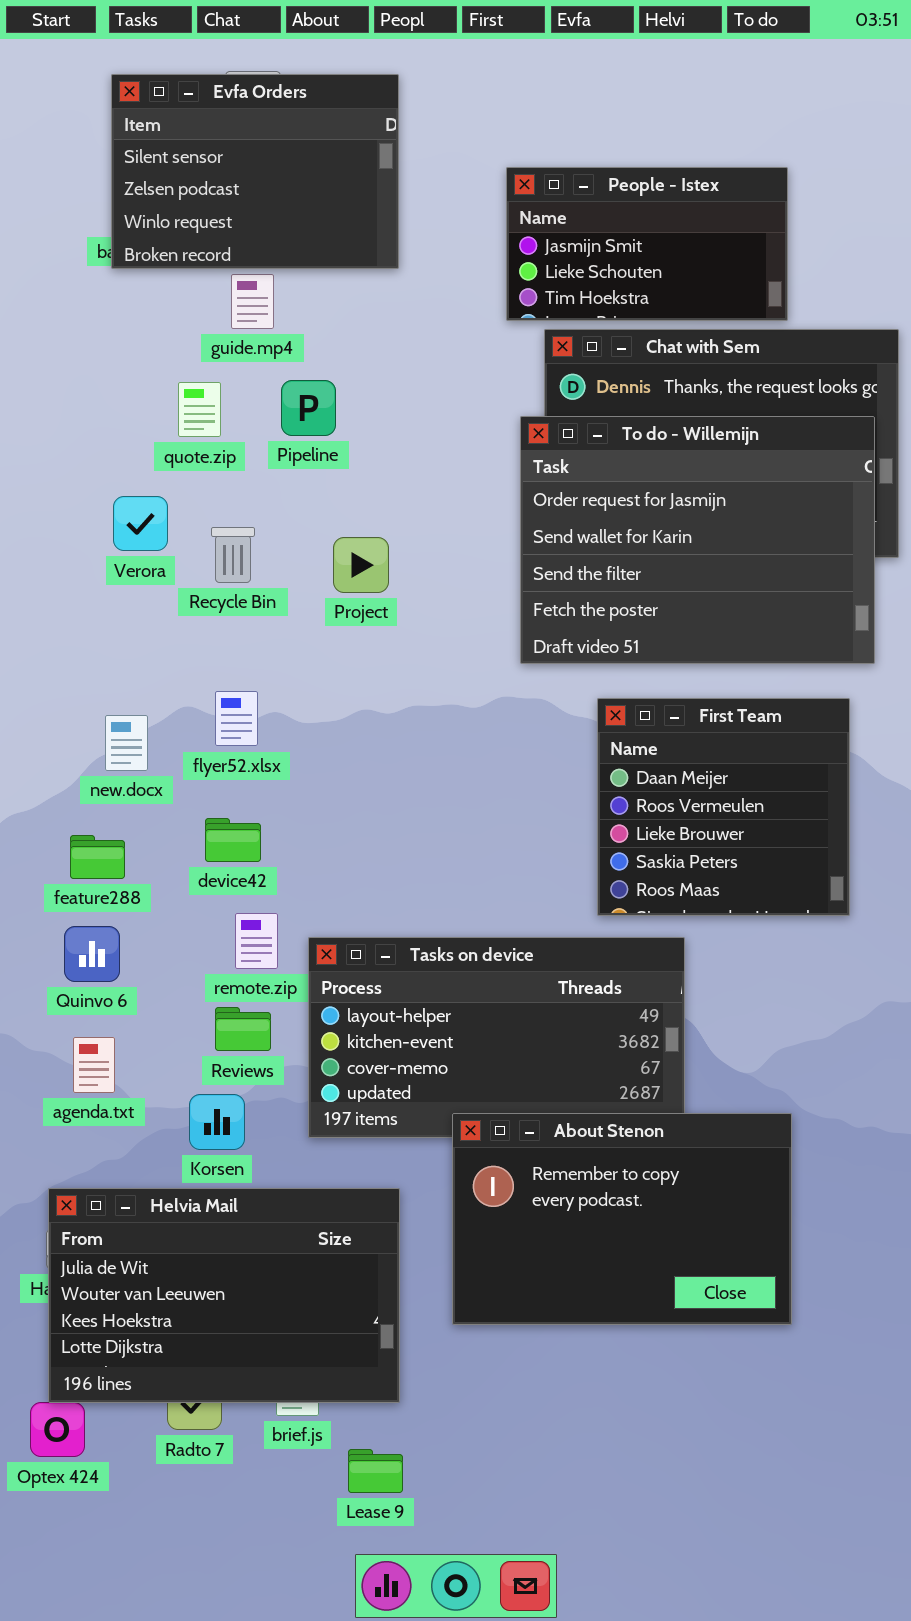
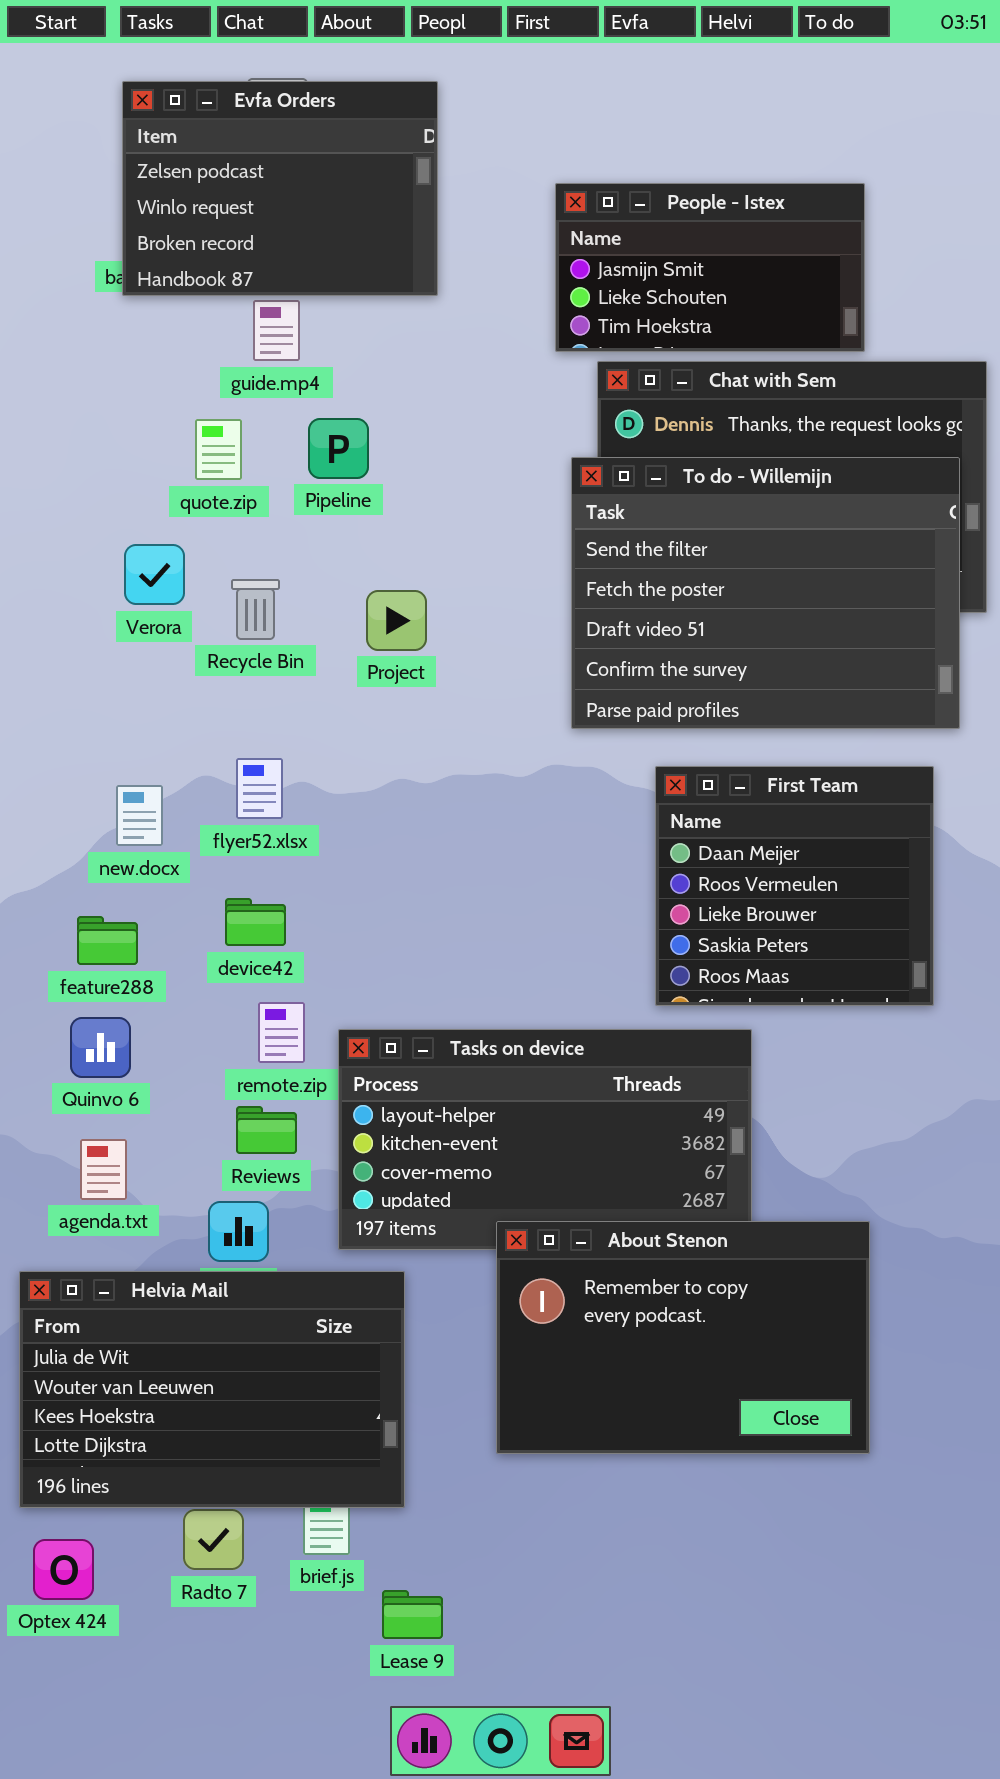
Evfa Orders: [111,74,399,269] -> [122,81,438,296], scrolled down 1 row
To do - Willemijn: [520,416,875,664] -> [571,457,960,729], scrolled down 2 rows
Helvia Mail: [48,1188,400,1403] -> [19,1271,405,1508], moved

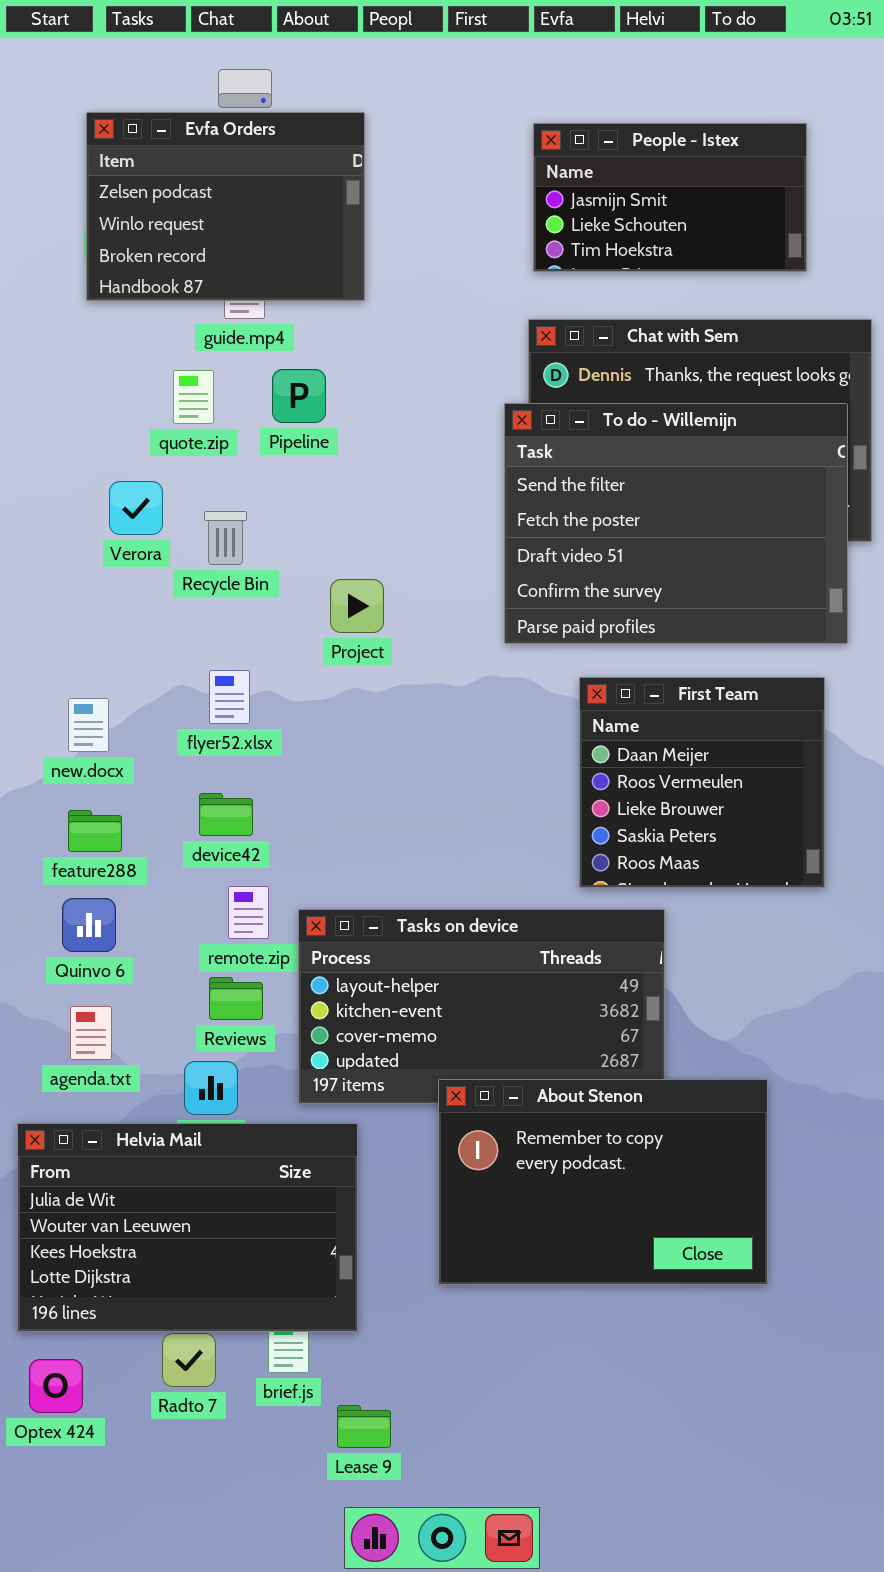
Evfa Orders: [122,81,438,296] -> [86,112,365,301], moved
People - Istex: [555,183,865,352] -> [533,123,807,272], moved
Project: [366,590,427,651] -> [330,579,384,633], moved
new.docx: [116,785,163,846] -> [68,698,109,752], moved

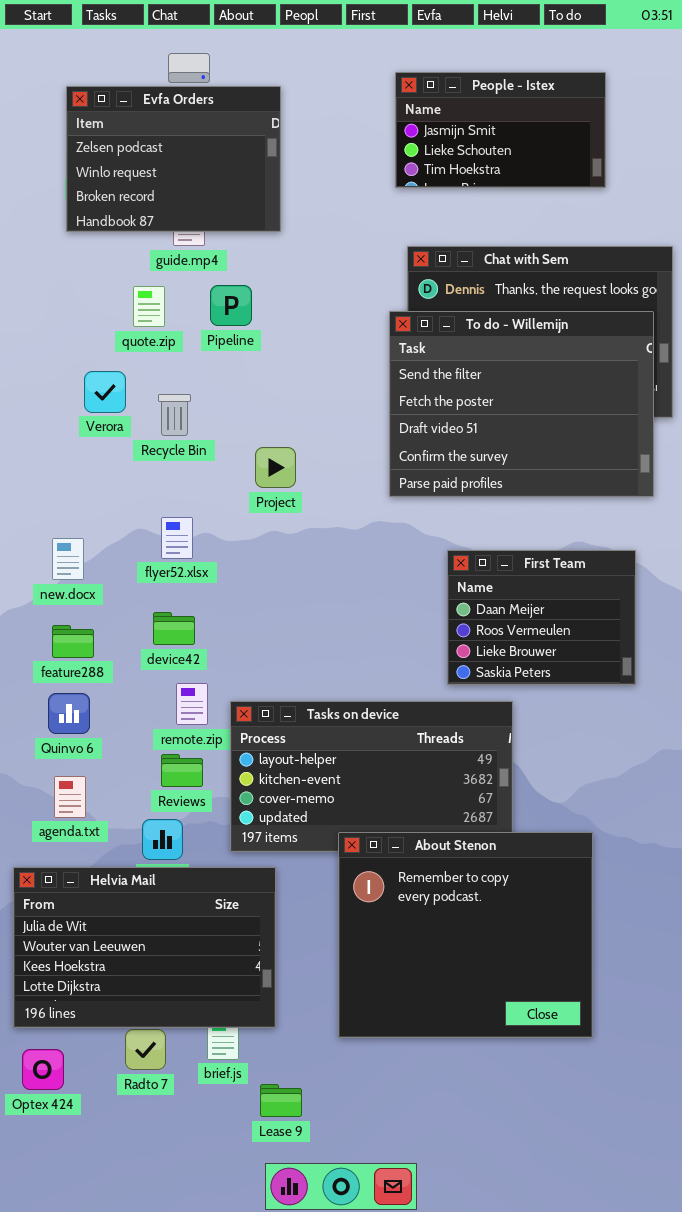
People - Istex: [533,123,807,272] -> [395,72,606,188], moved
First Team: [579,677,825,888] -> [447,550,636,685], resized
About Stenon: [438,1079,768,1285] -> [338,832,593,1038], resized

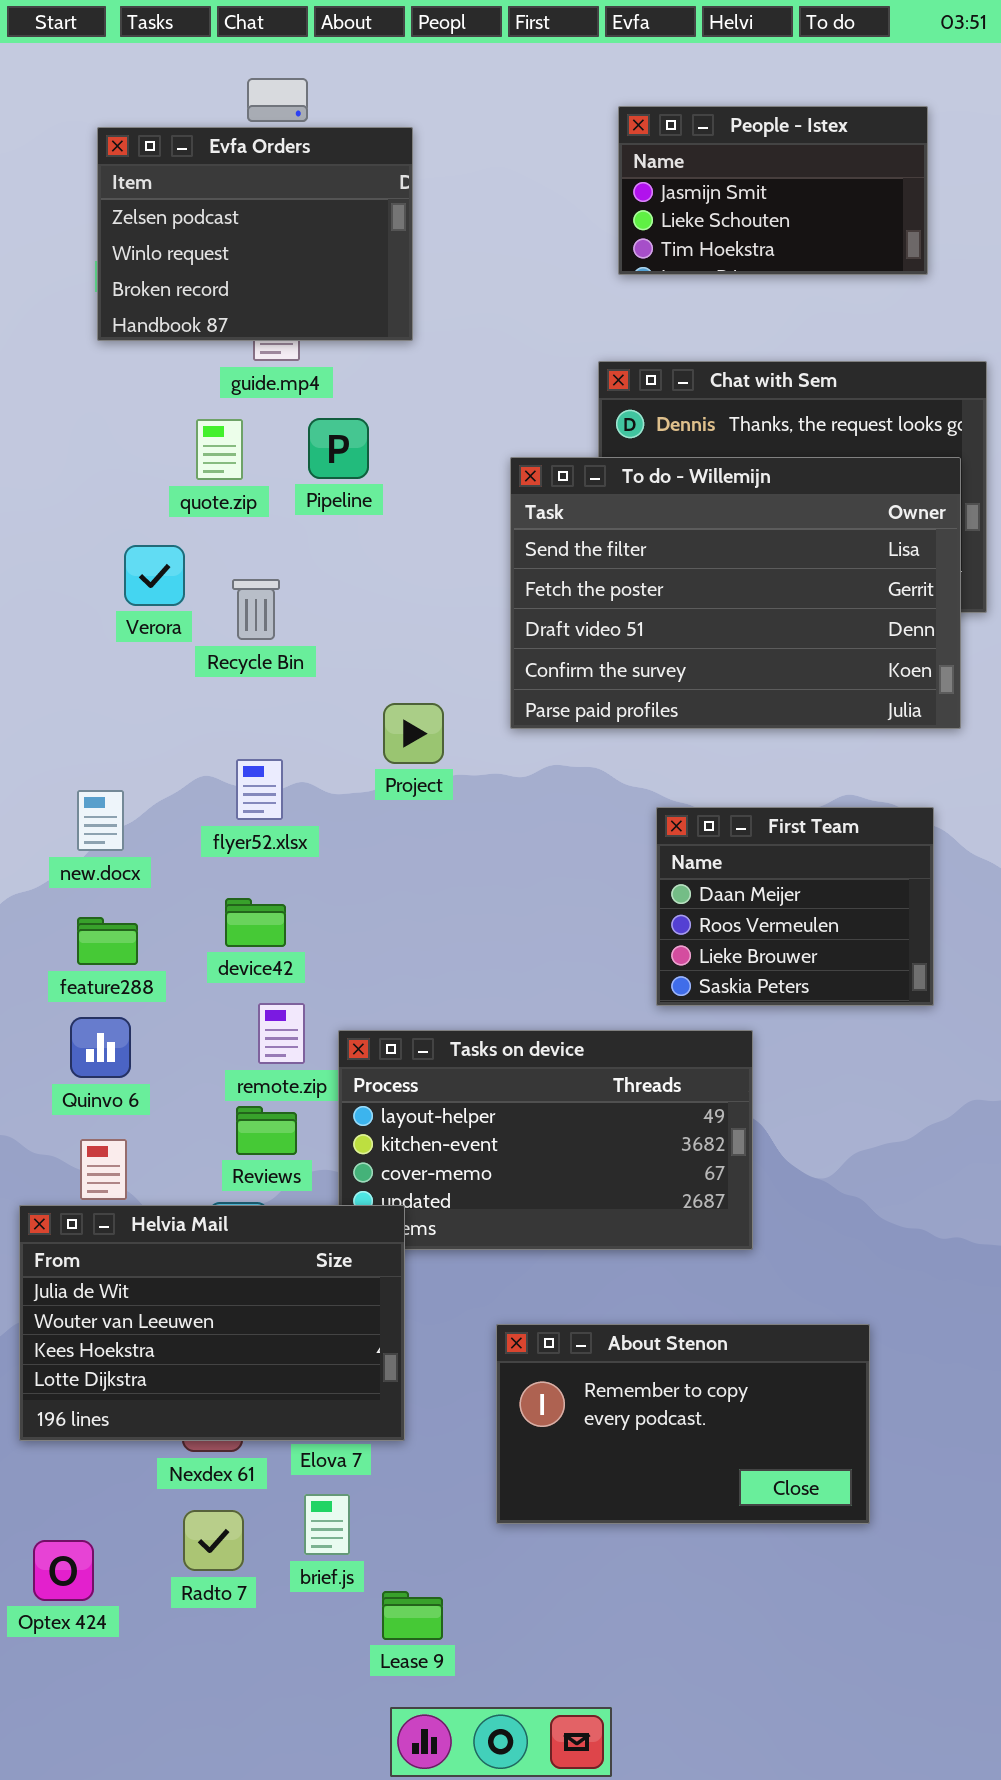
People - Istex: [395,72,606,188] -> [618,106,928,275], moved
To do - Willemijn: [389,311,654,497] -> [510,457,961,729], resized
Project: [255,447,296,488] -> [383,703,444,764], moved
About Stenon: [338,832,593,1038] -> [496,1324,870,1524], resized
Helvia Mail: [13,867,276,1028] -> [19,1205,405,1441], moved

